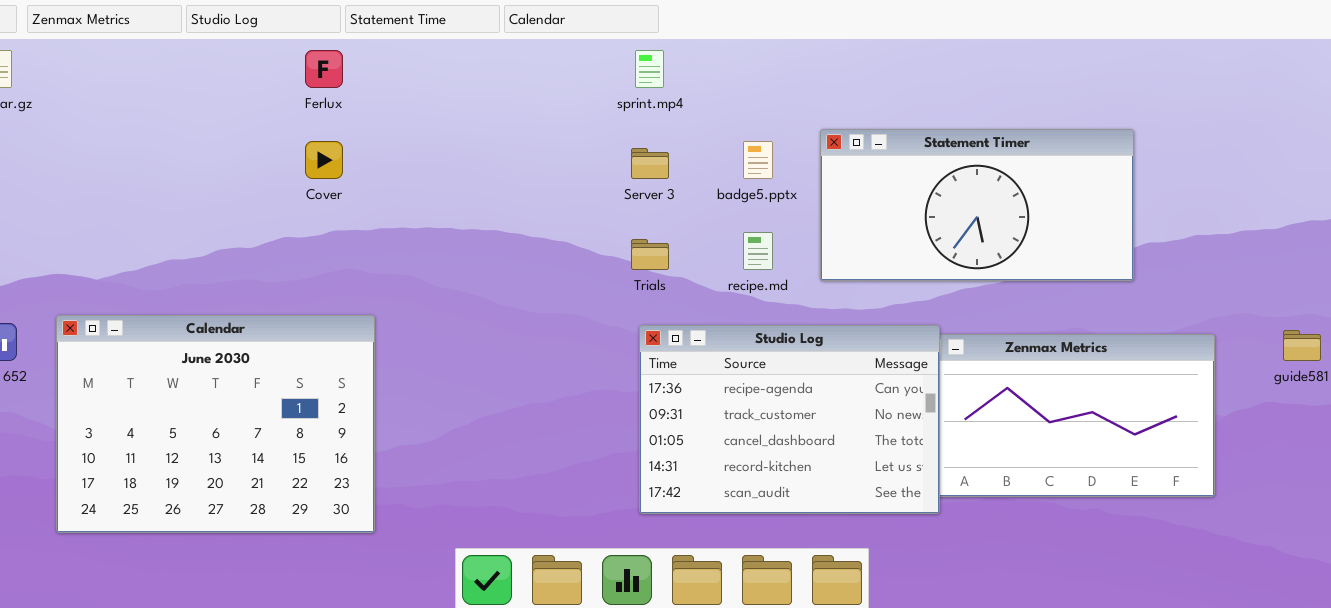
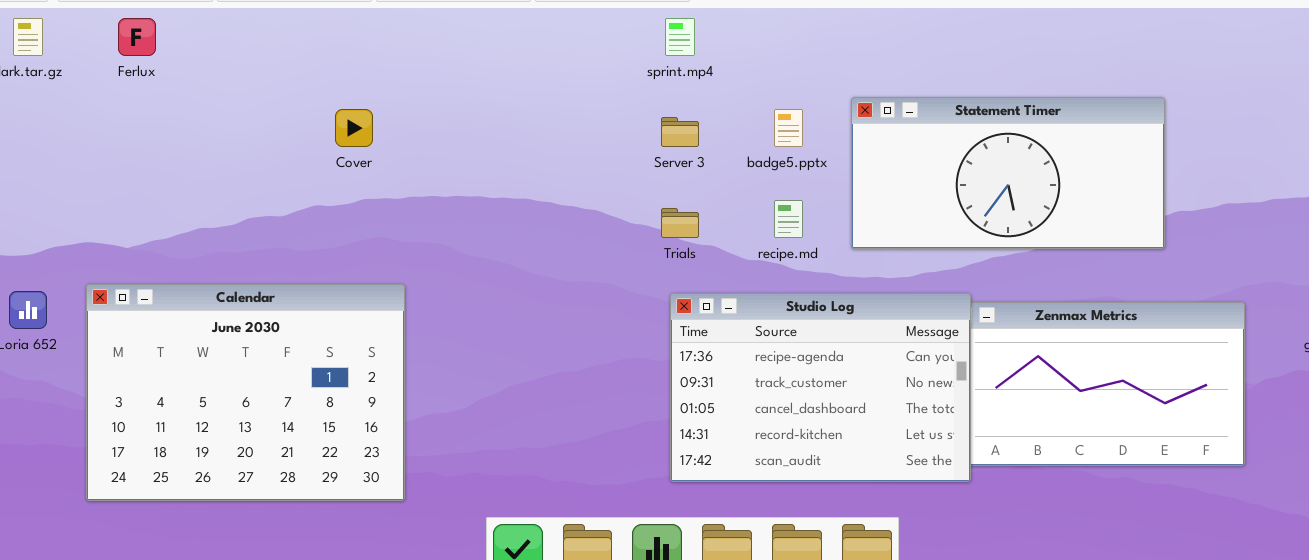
Ferlux: [305,50,343,88] -> [118,18,156,56], moved

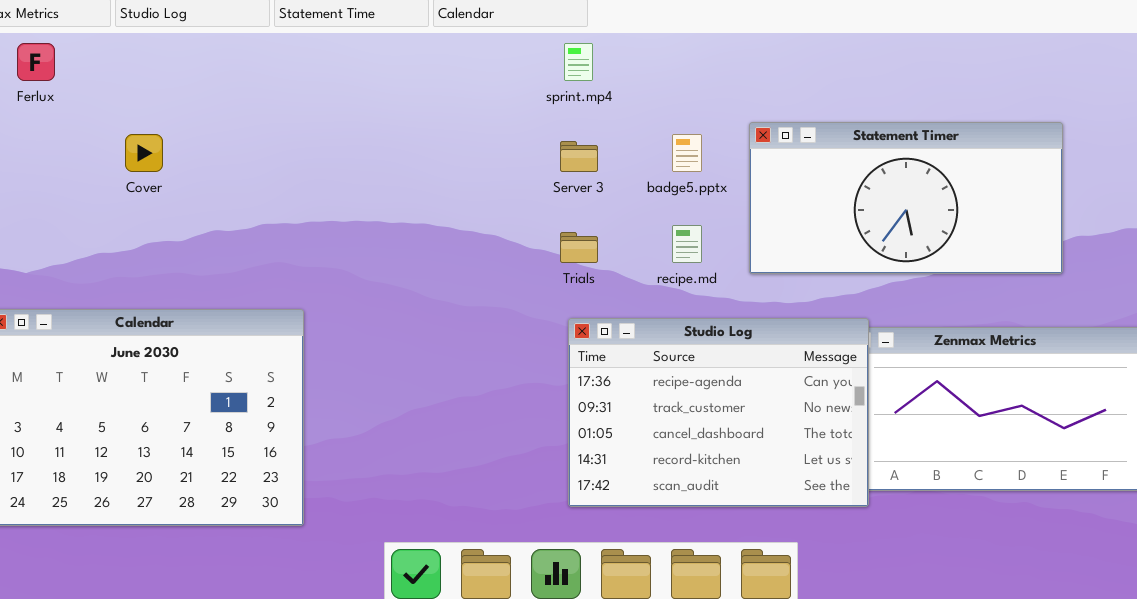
Cover: [335,109,373,147] -> [125,134,163,172], moved

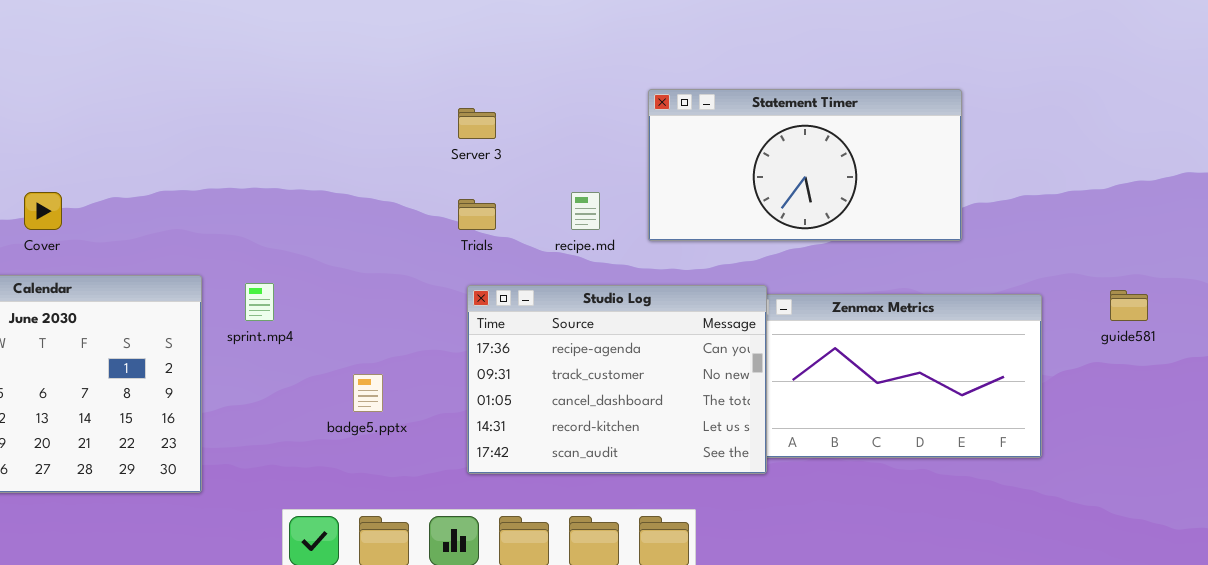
sprint.mp4: [564,43,593,81] -> [245,283,274,321], moved
Cover: [125,134,163,172] -> [24,192,62,230], moved
badge5.pptx: [672,134,702,172] -> [353,374,383,412], moved

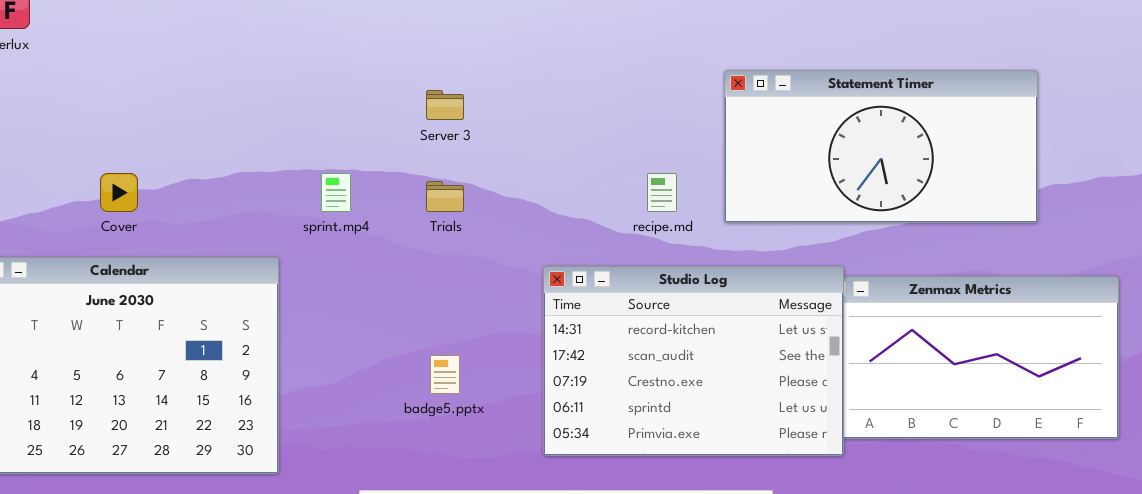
Server 3: [458,108,496,139] -> [426,90,464,120], moved
Trials: [458,199,496,230] -> [426,181,464,212], moved
sprint.mp4: [245,283,274,321] -> [321,173,351,212], moved
Studio Log: [467,285,767,474] -> [543,266,844,456], scrolled down 3 rows

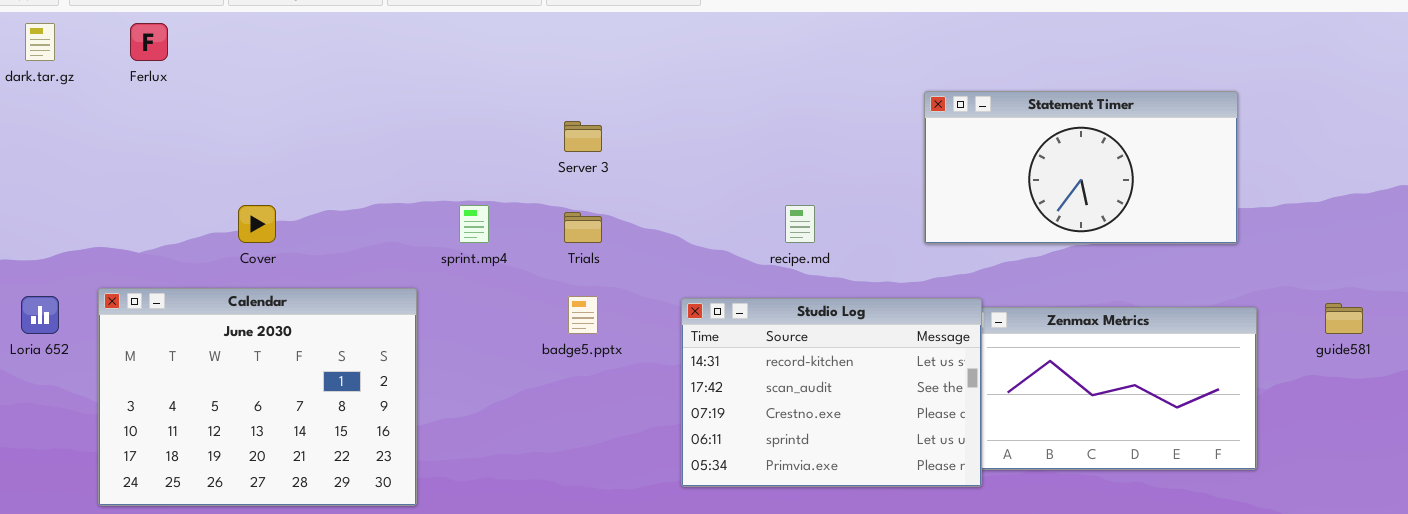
Statement Timer: [724,70,1038,223] -> [924,91,1238,244], moved
badge5.pptx: [430,355,460,394] -> [568,296,598,334], moved

